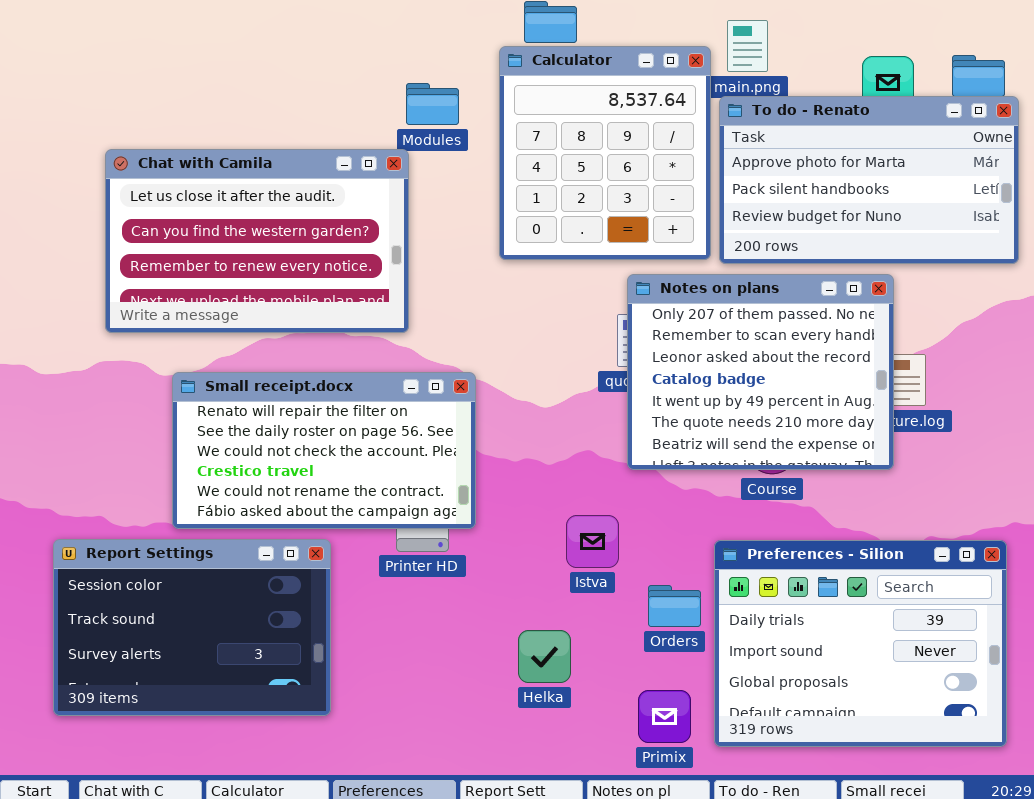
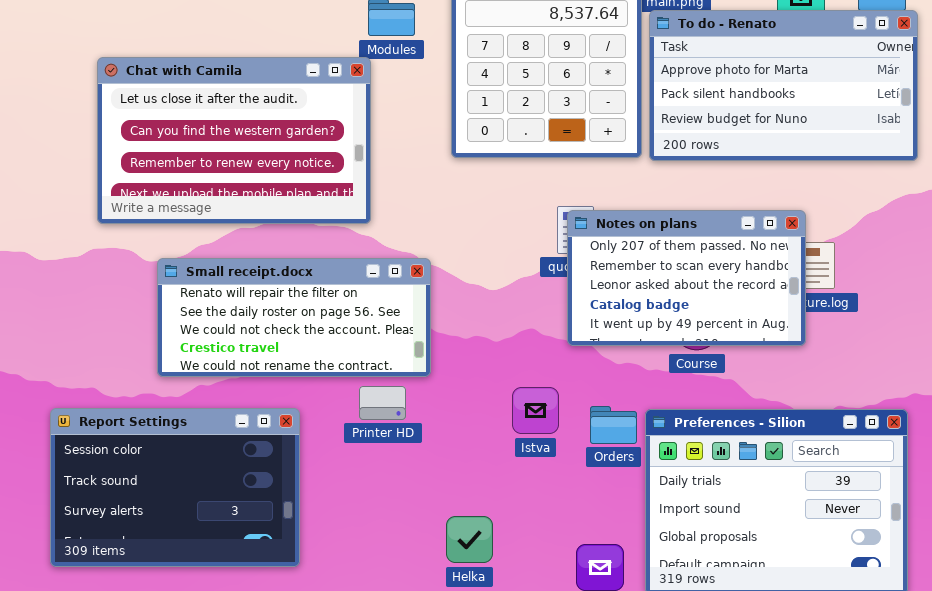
Notes on plans: [627,274,894,470] -> [567,210,806,346], resized
Small receipt.docx: [172,372,476,529] -> [157,258,431,377], resized
Orders: [648,585,701,627] -> [590,406,637,444], moved
Helka: [518,630,571,683] -> [446,516,493,563], moved

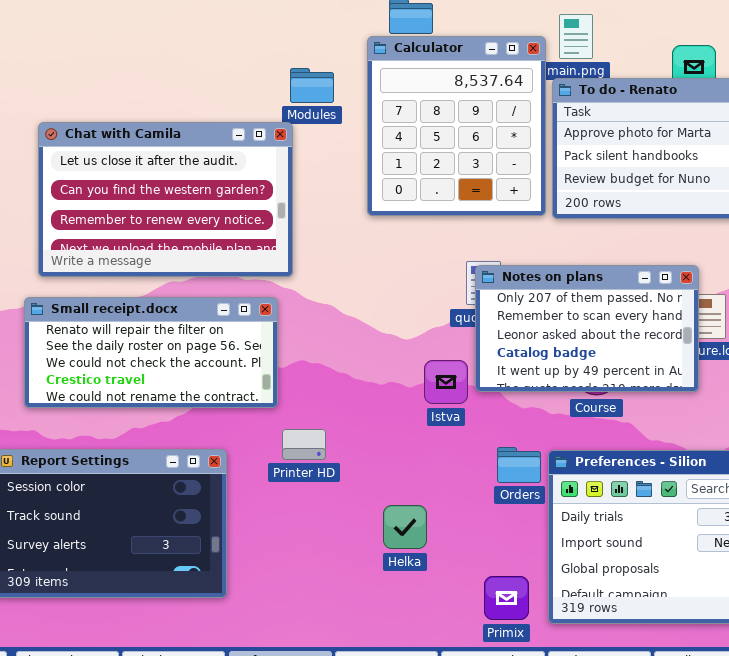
Small receipt.docx: [157,258,431,377] -> [24,297,278,408], moved
Istva: [512,387,559,434] -> [424,360,468,404], moved
Helka: [446,516,493,563] -> [383,505,427,549], moved

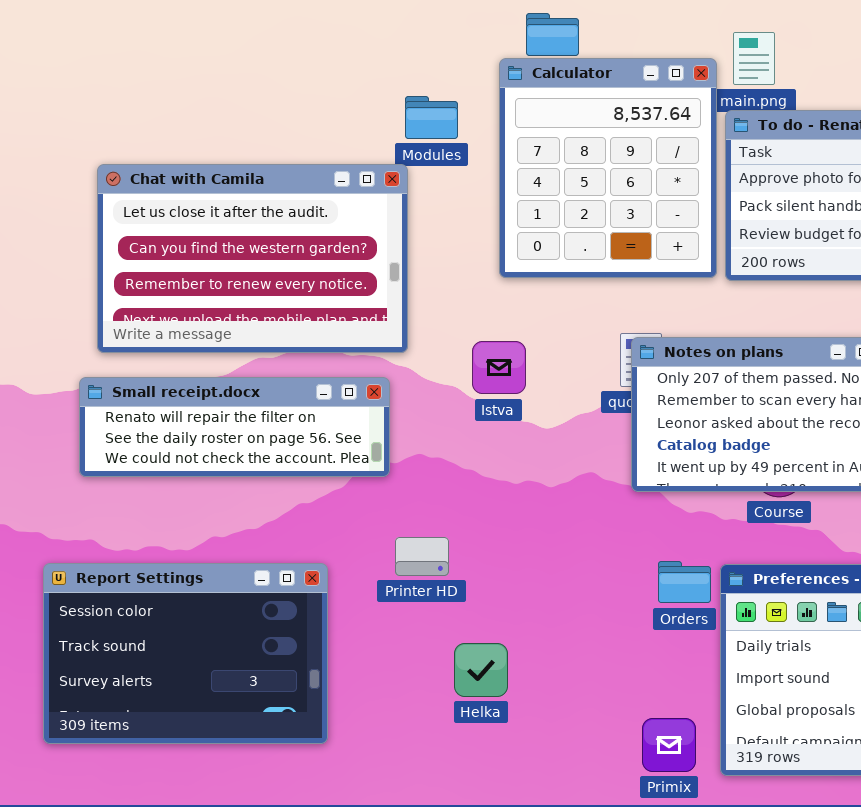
Small receipt.docx: [24,297,278,408] -> [79,377,390,477], resized
Istva: [424,360,468,404] -> [472,341,526,394], moved
Helka: [383,505,427,549] -> [454,643,508,697], moved

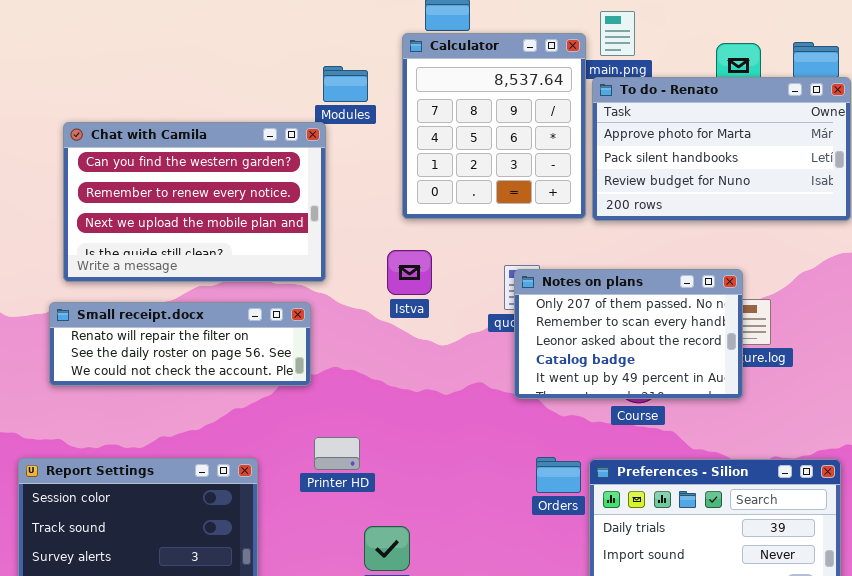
Chat with Camila: [97,164,408,353] -> [63,122,326,282], scrolled down 1 row
Istva: [472,341,526,394] -> [387,250,432,295], moved

